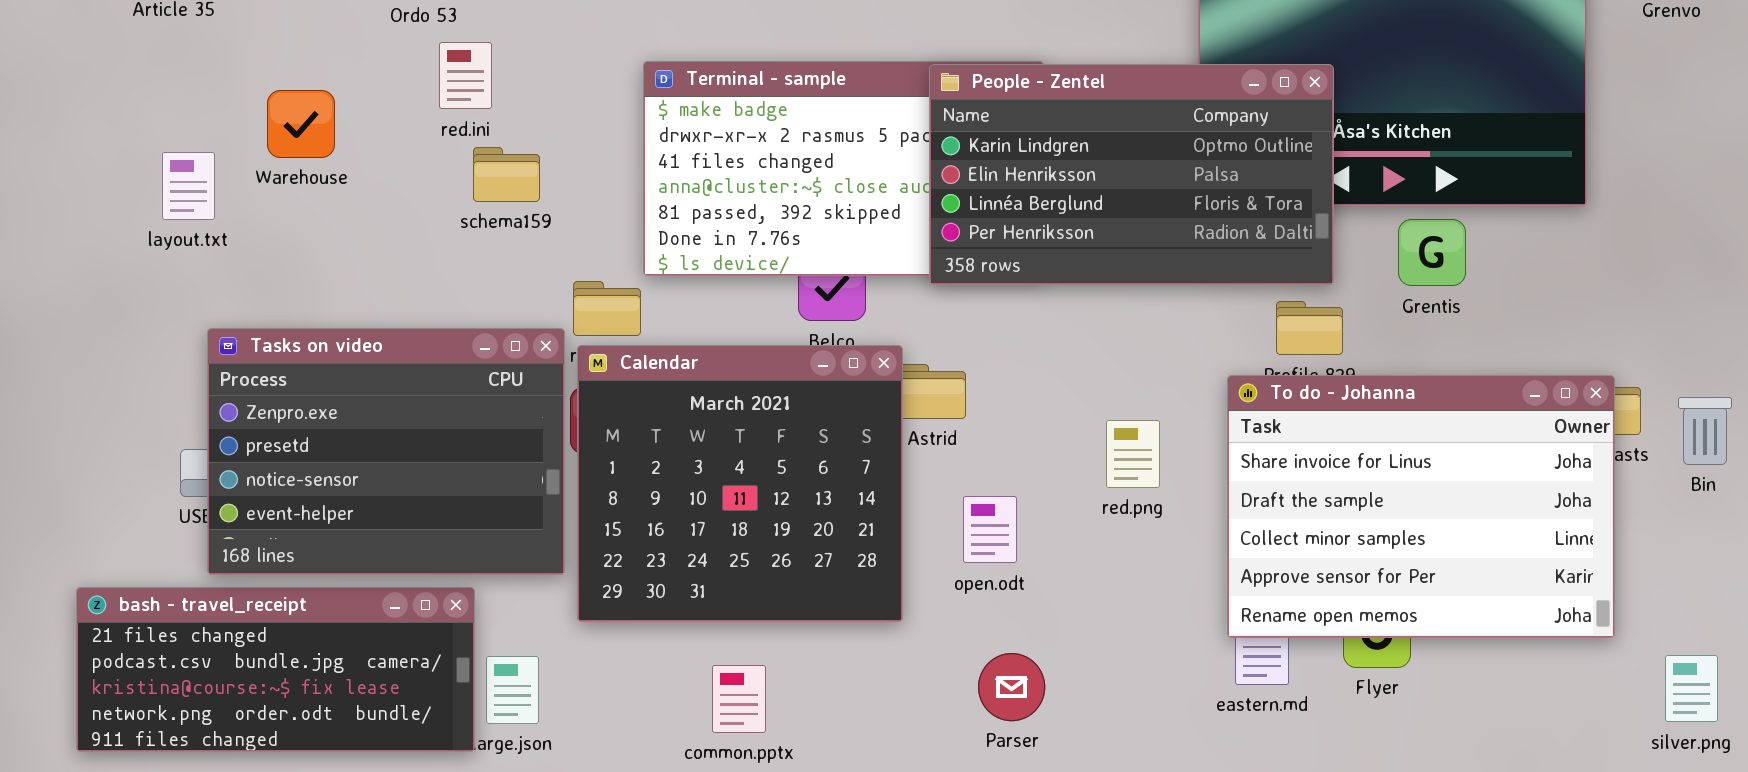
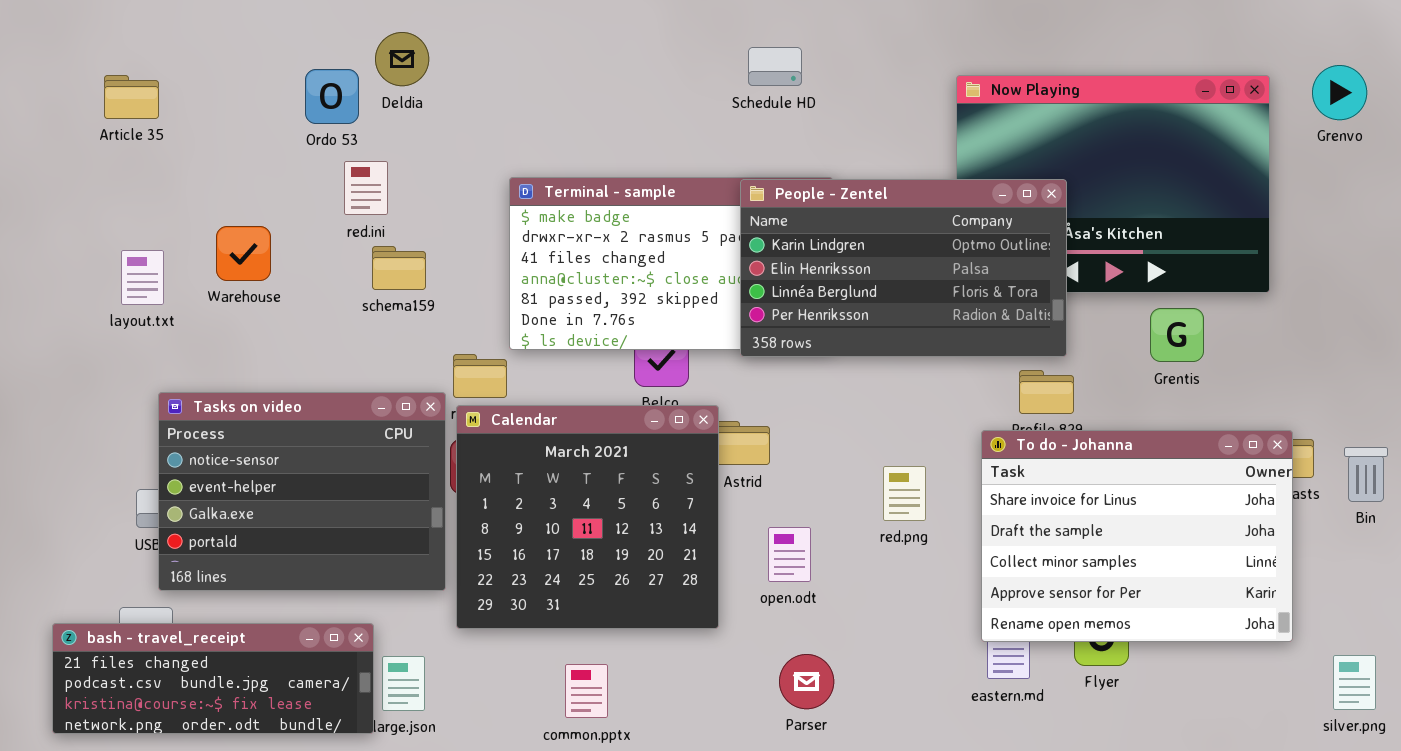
Warehouse: [267,90,335,158] -> [216,226,271,281], moved
Grentis: [1398,219,1466,286] -> [1150,308,1204,362], moved
Tasks on video: [207,328,565,575] -> [158,392,446,591], scrolled down 2 rows
bash - travel_receipt: [76,587,475,752] -> [52,623,374,734], resized

